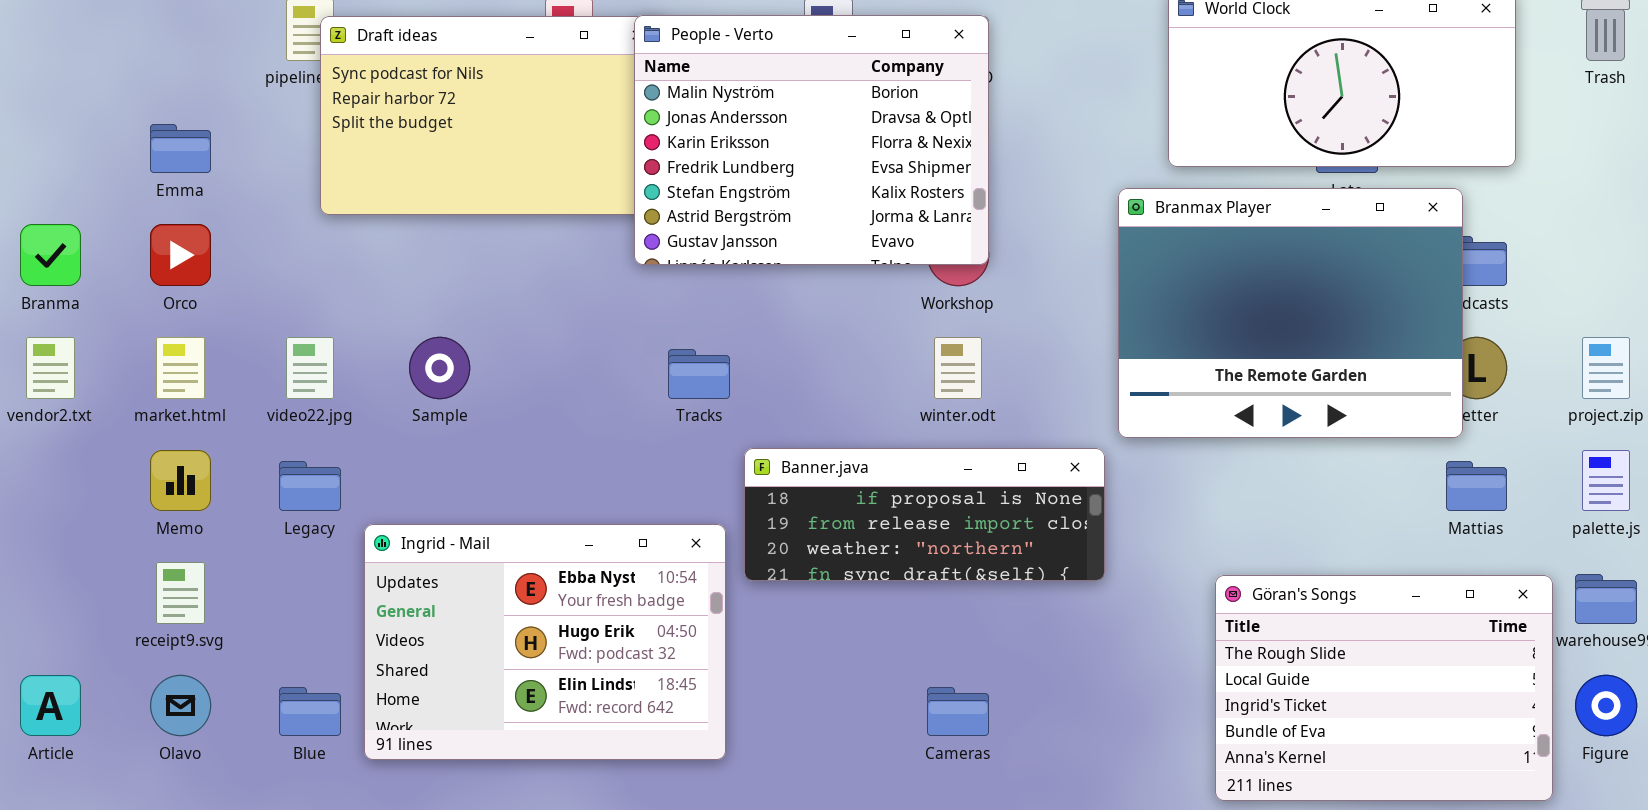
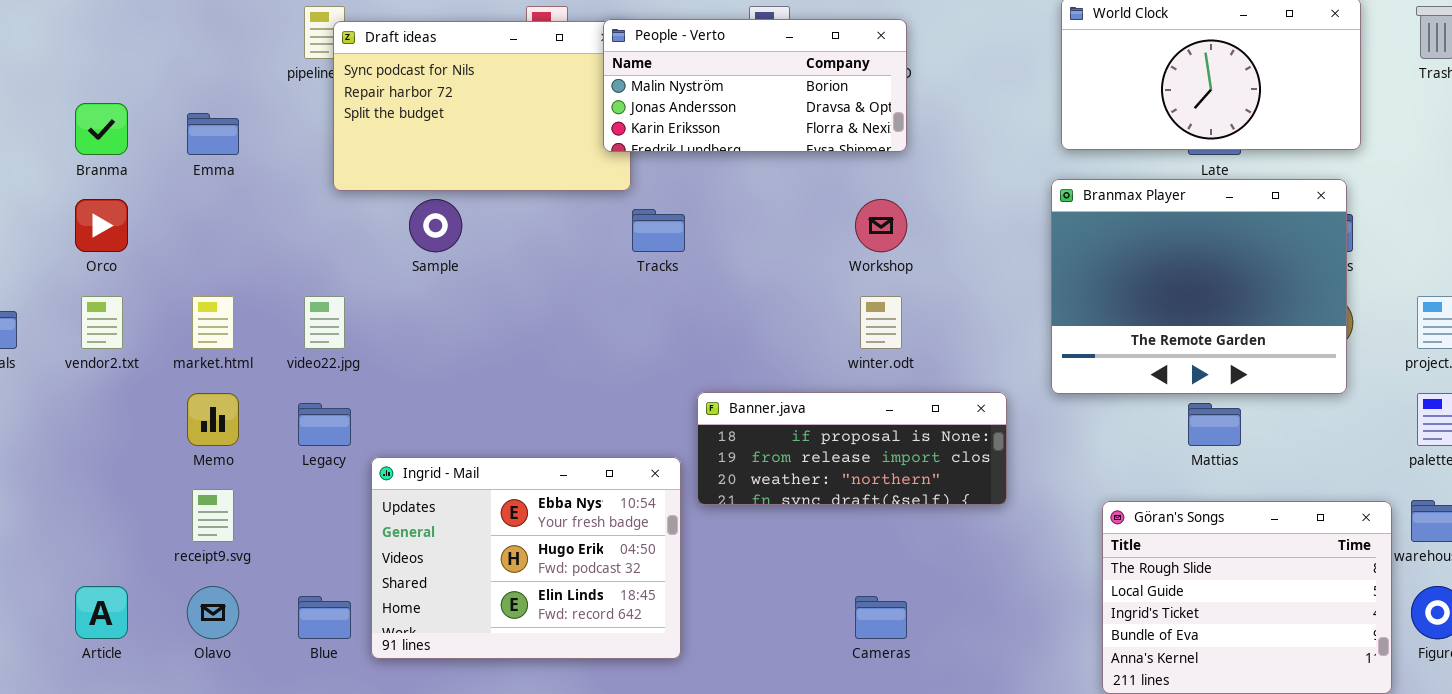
People - Verto: [634,15,989,265] -> [603,19,907,152], resized
Branmax Player: [1118,188,1463,438] -> [1051,179,1347,394], moved
Branma: [20,224,81,286] -> [75,103,128,155], moved
Orco: [150,224,211,286] -> [75,199,128,252], moved
Sample: [409,337,470,399] -> [409,199,462,252], moved
Tracks: [668,349,730,399] -> [632,209,685,252], moved
Mattias: [1446,461,1507,511] -> [1188,403,1241,446], moved

